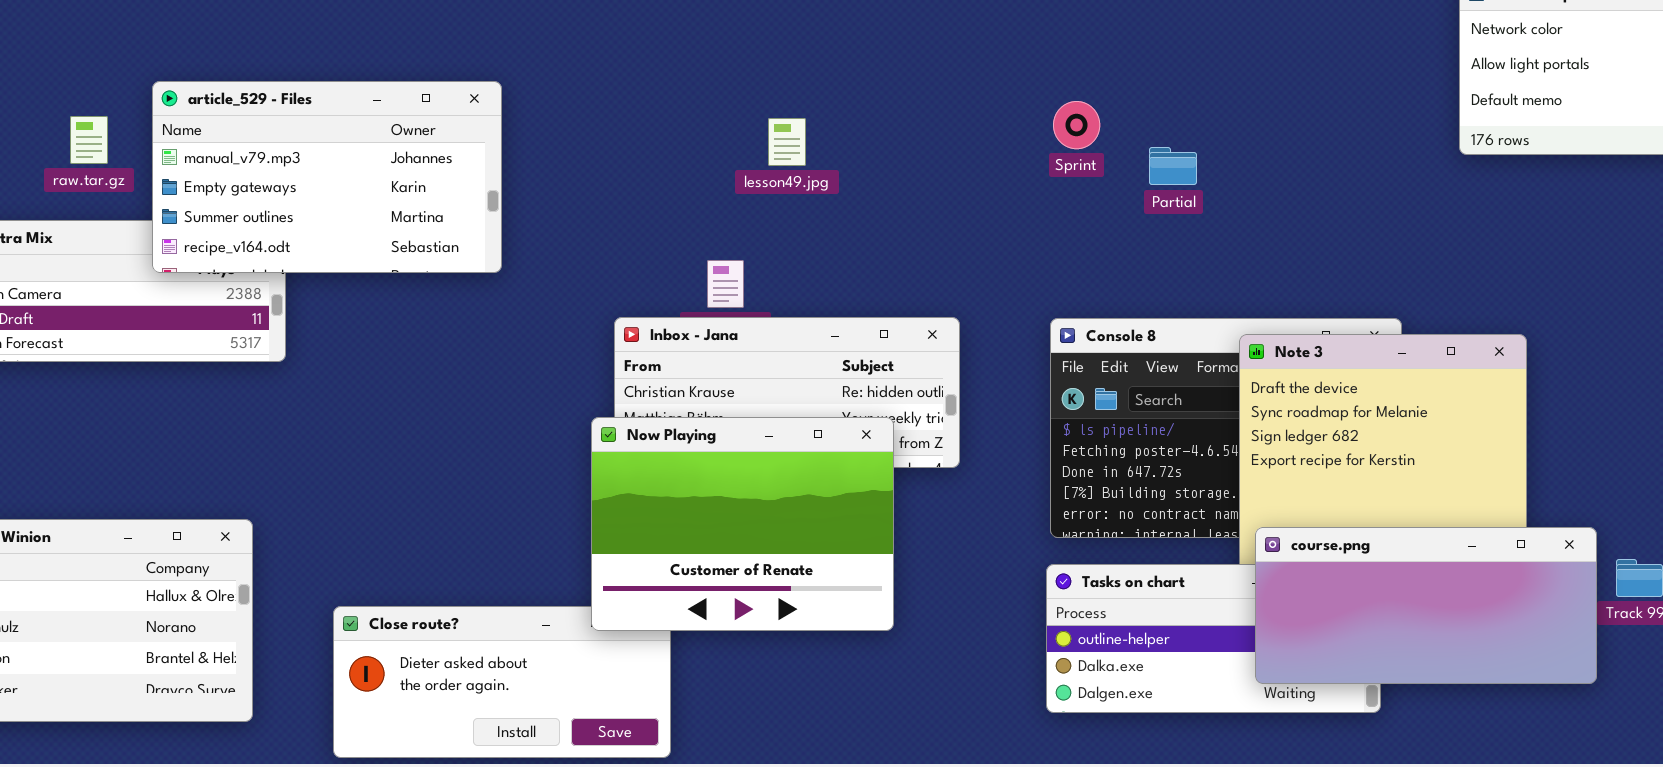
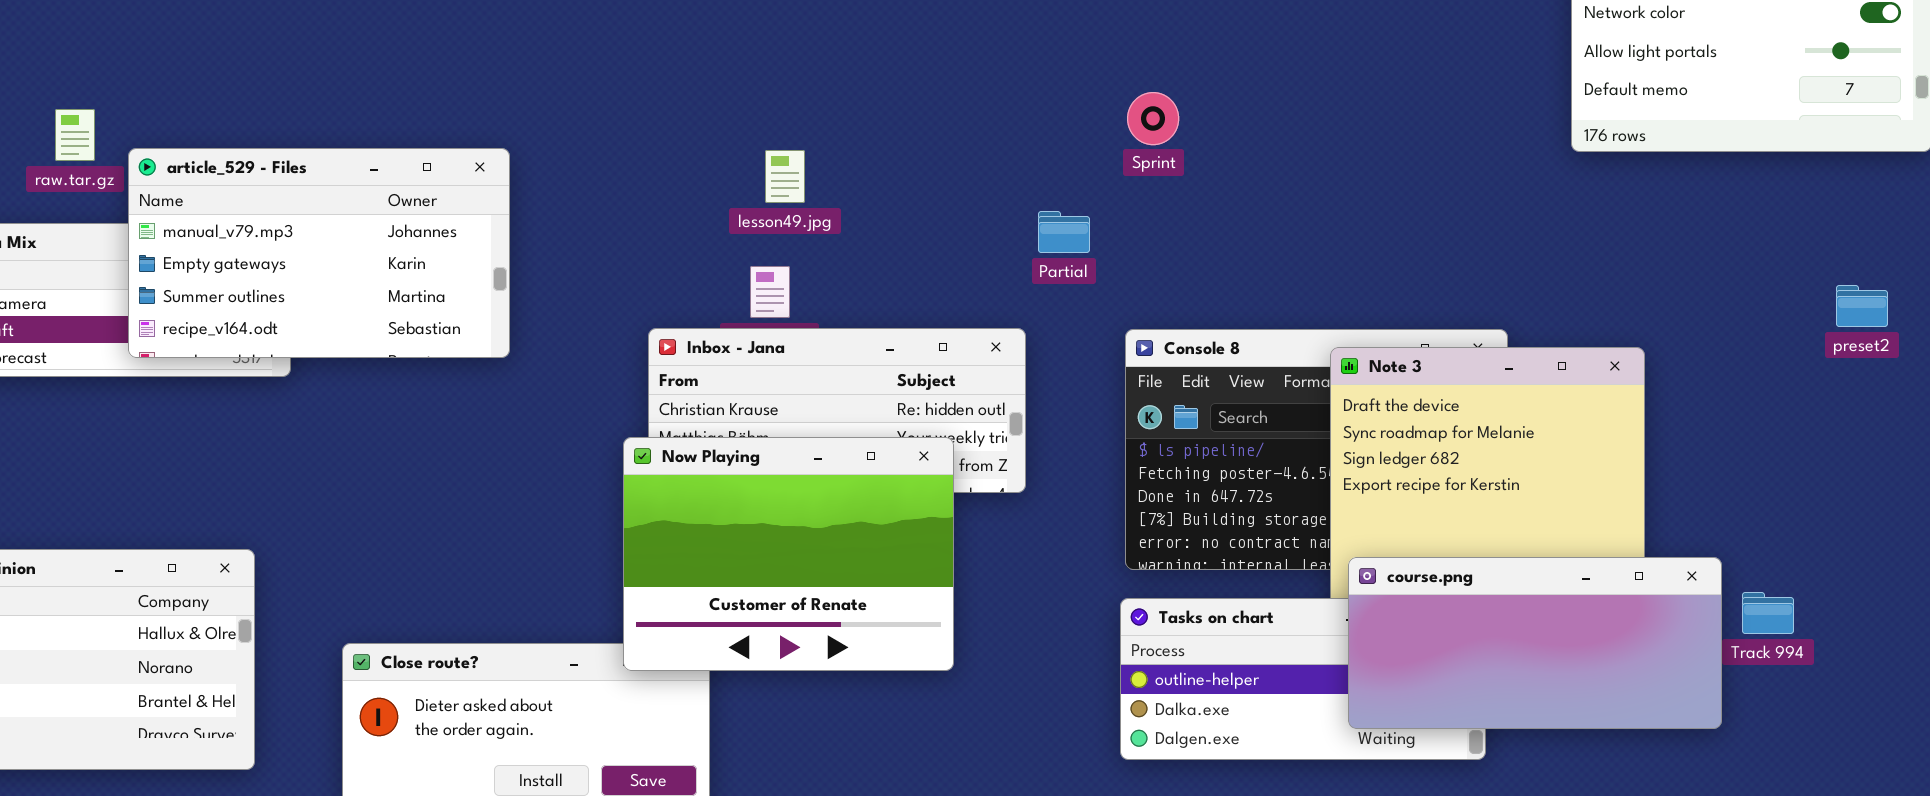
article_529 - Files: [152,81,502,273] -> [128,148,510,358], moved
lesson49.jpg: [768,118,806,166] -> [765,150,805,203], moved
Partial: [1149,147,1197,185] -> [1038,211,1090,253], moved

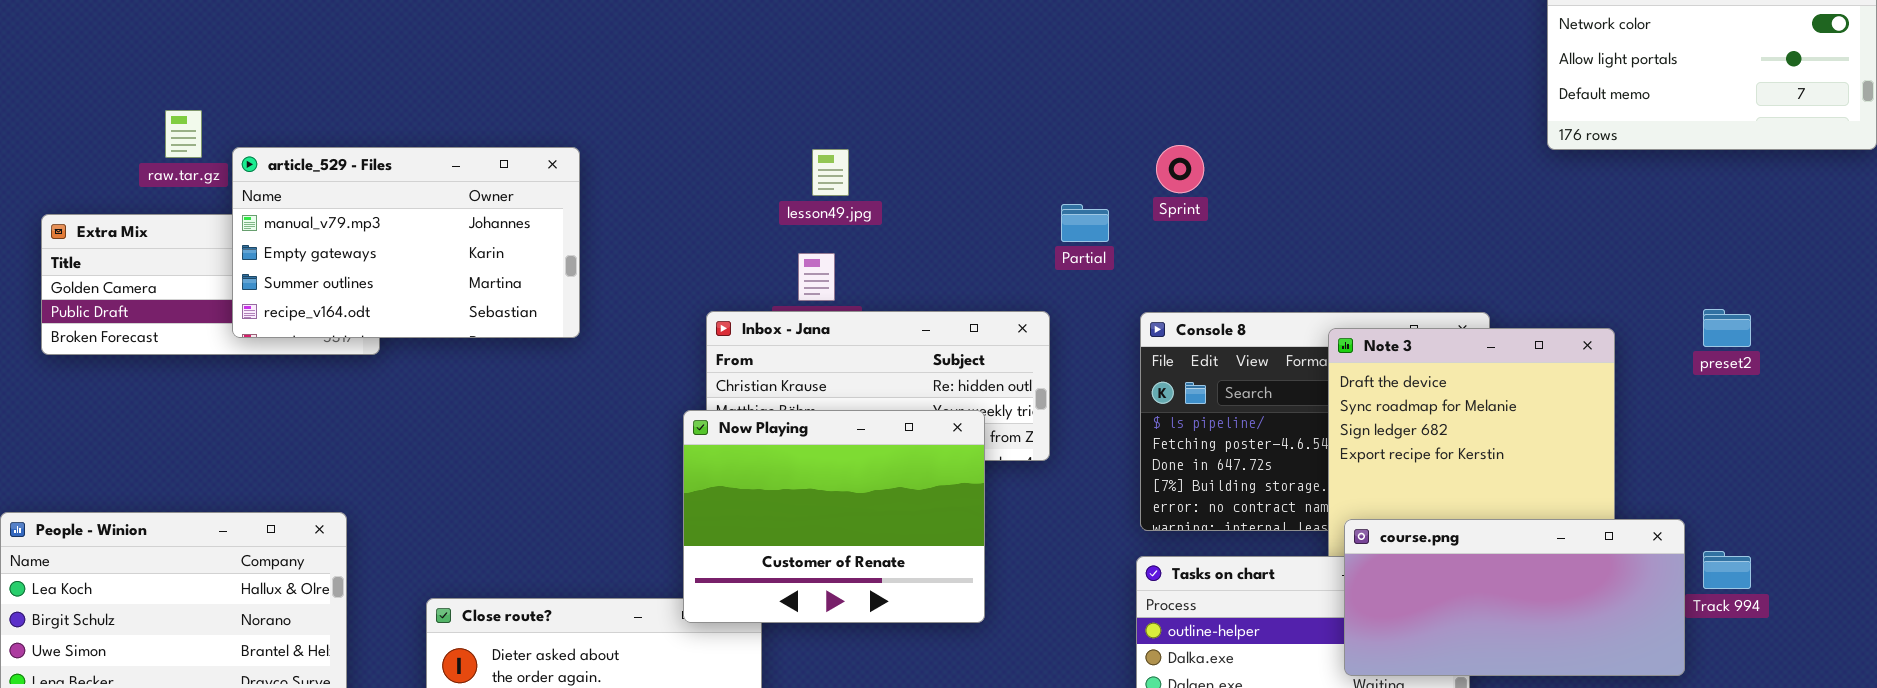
Sprint: [1127,92,1179,145] -> [1156,145,1204,193], moved
preset2: [1836,285,1888,327] -> [1703,309,1751,347], moved

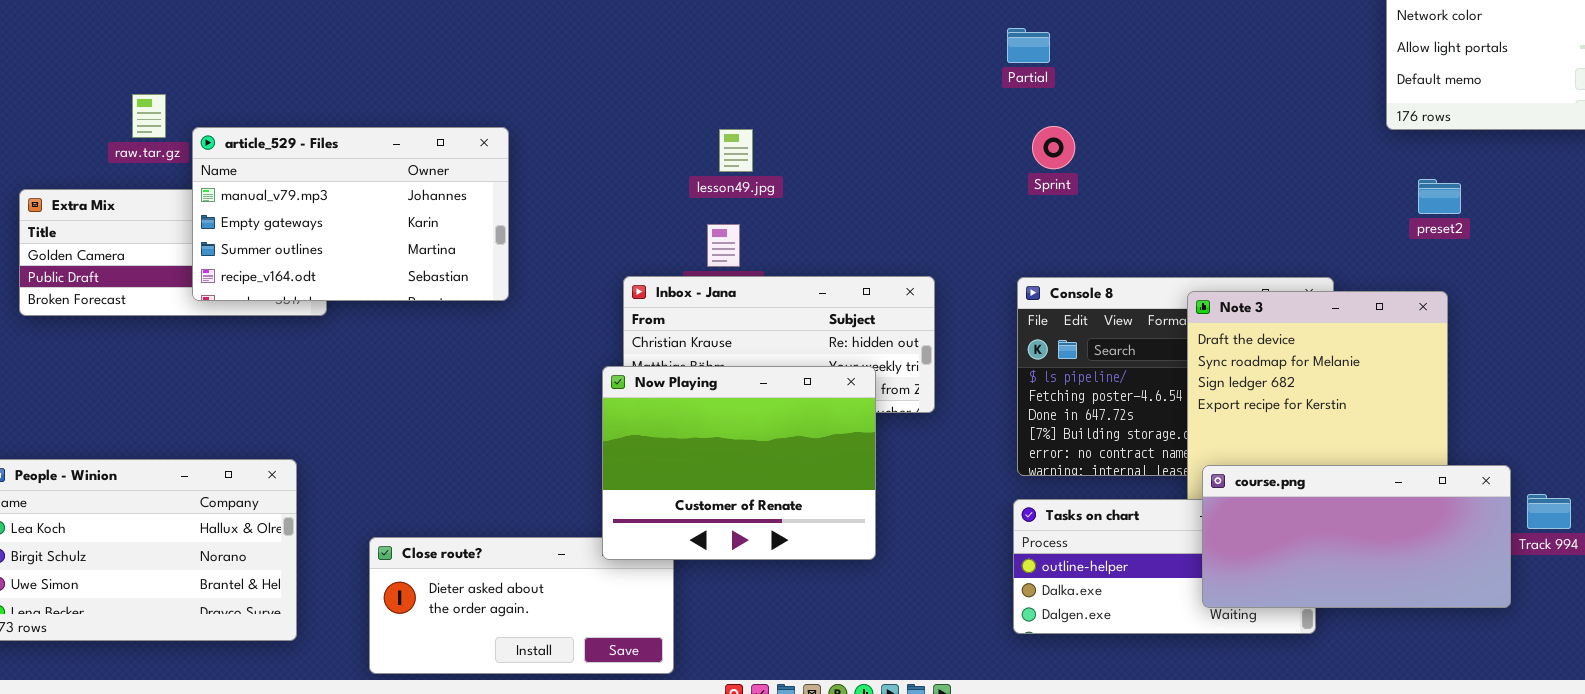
Partial: [1061,204,1109,242] -> [1007,28,1050,63], moved
preset2: [1703,309,1751,347] -> [1418,179,1461,214], moved

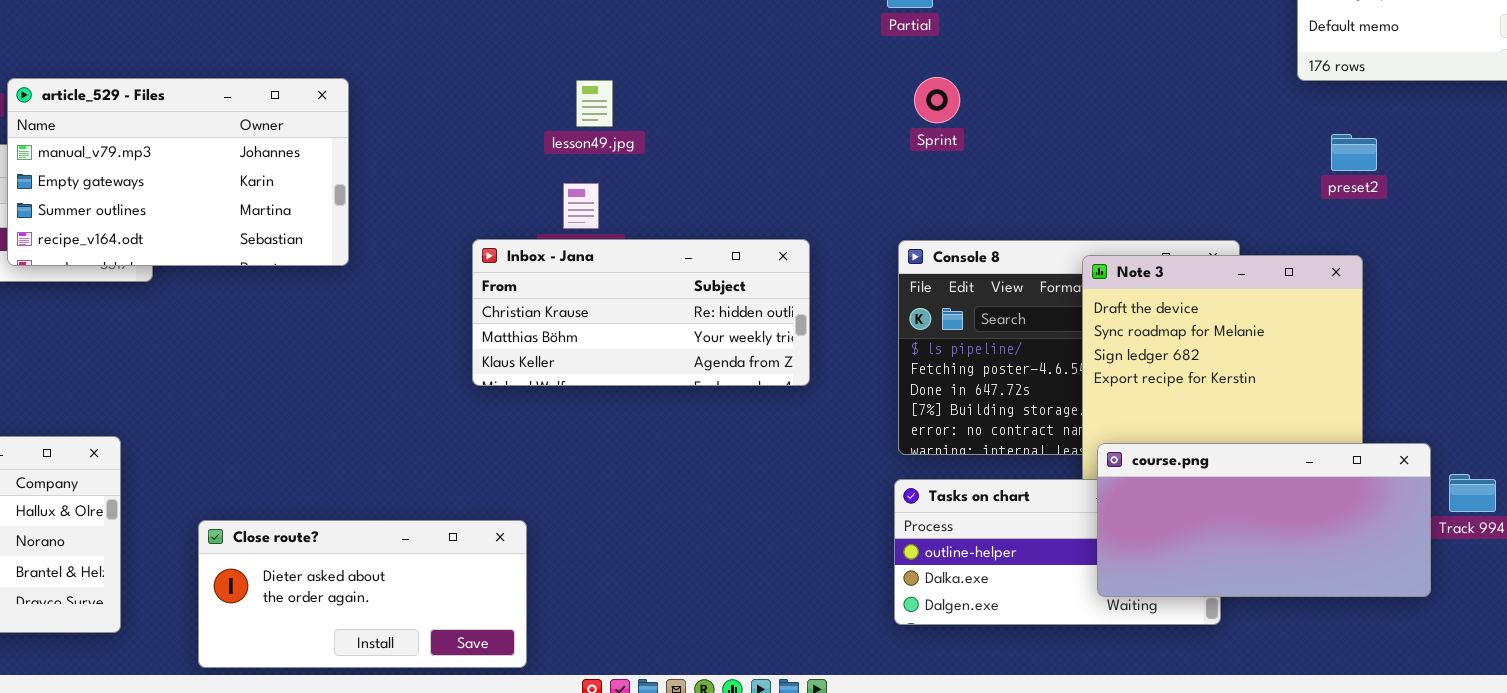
Now Playing: [602,366,876,560] -> none, closed

